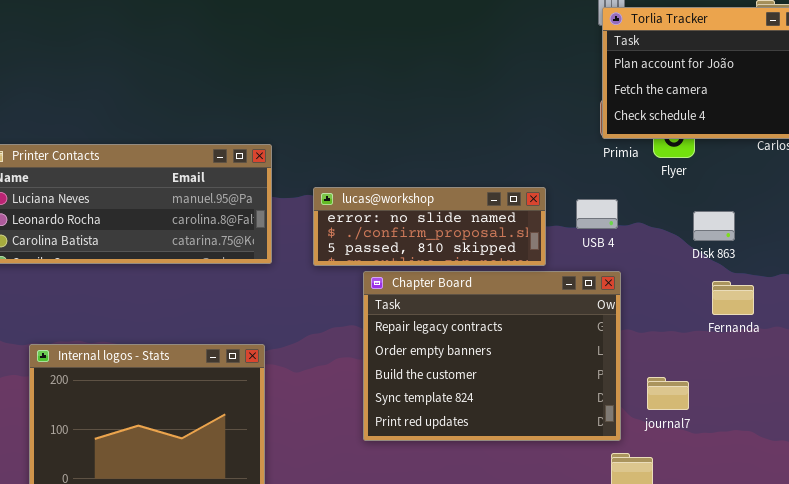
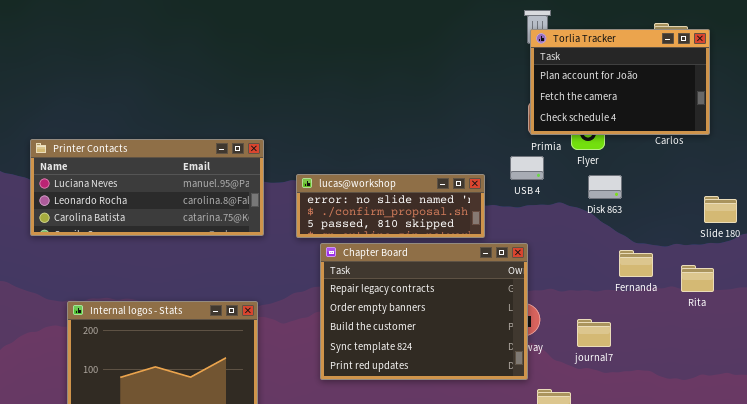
USB 4: [576,199,618,229] -> [510,156,544,180], moved
Disk 863: [693,211,735,241] -> [588,175,622,199], moved
Chapter Board: [363,271,621,441] -> [320,243,528,380], moved
journal7: [647,377,689,410] -> [577,319,611,347], moved

